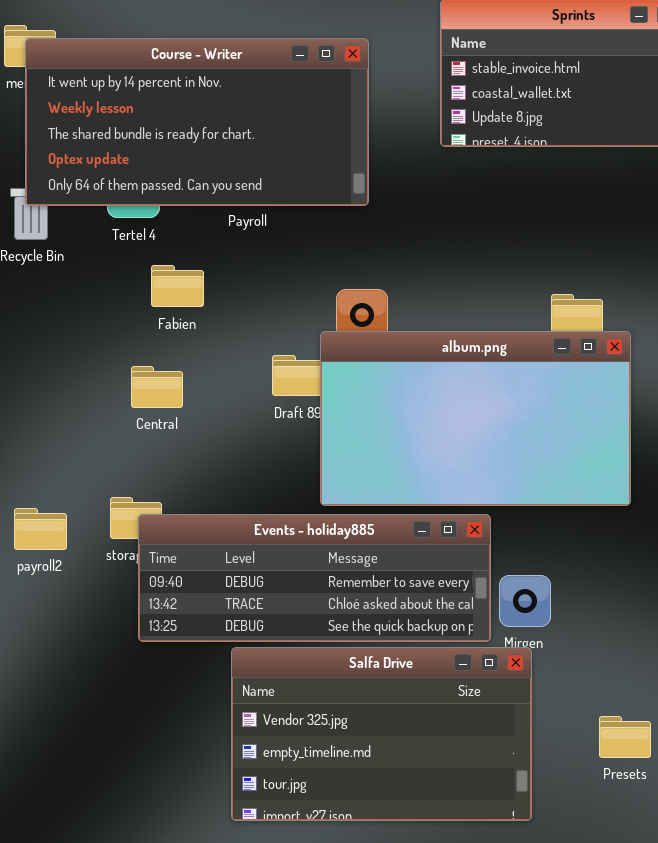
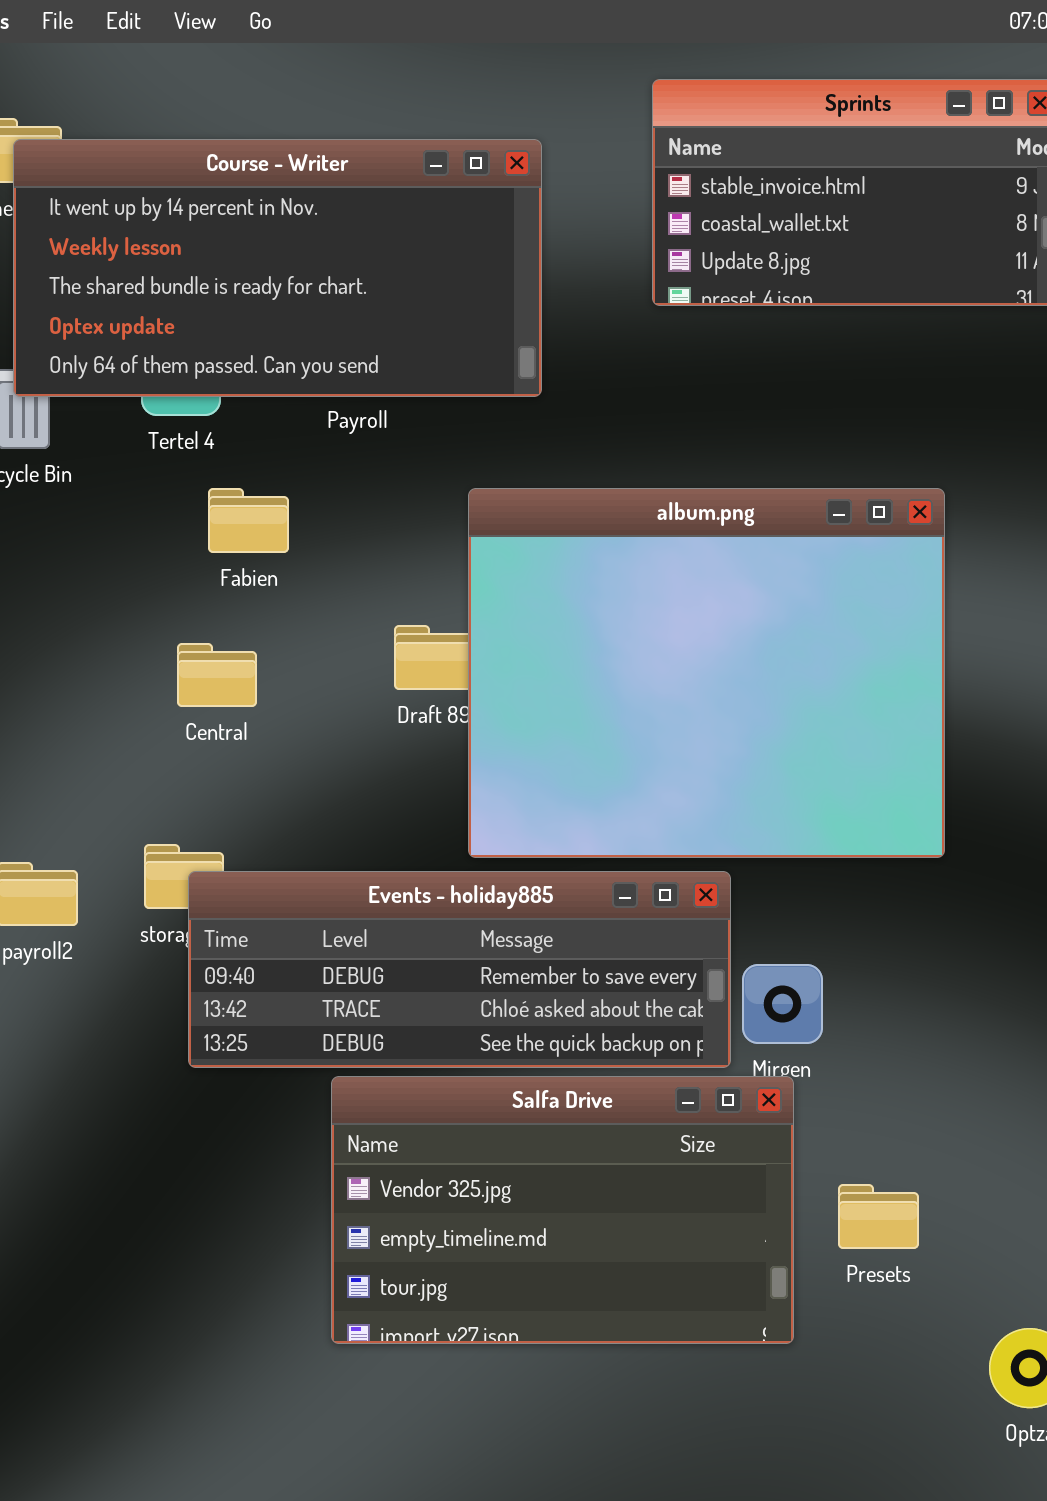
album.png: [320,331,631,506] -> [468,488,945,858], resized
Presets: [599,716,651,758] -> [838,1184,919,1249], moved

